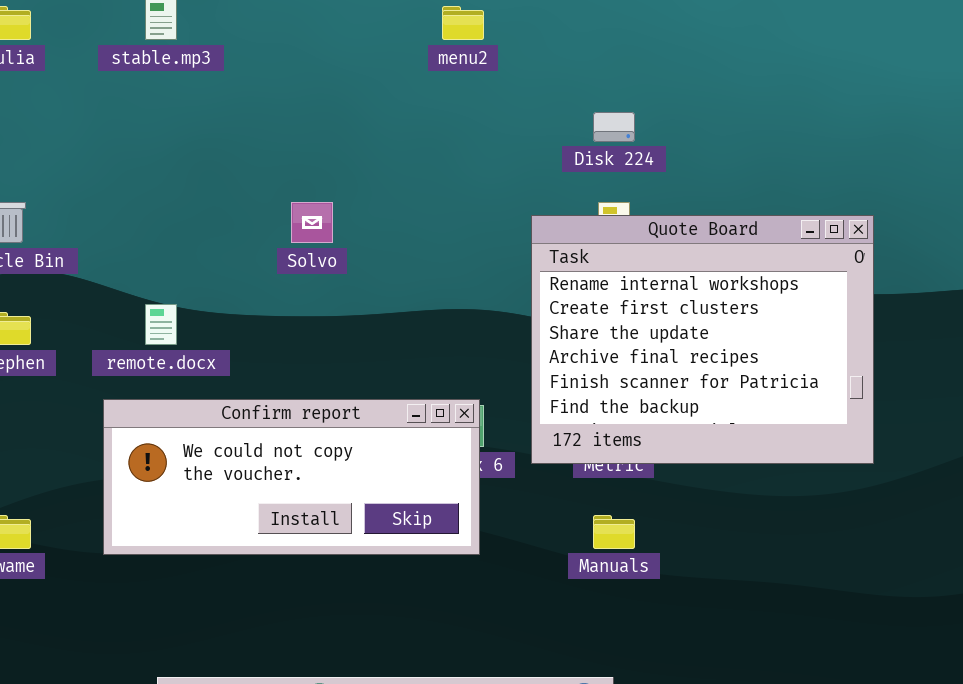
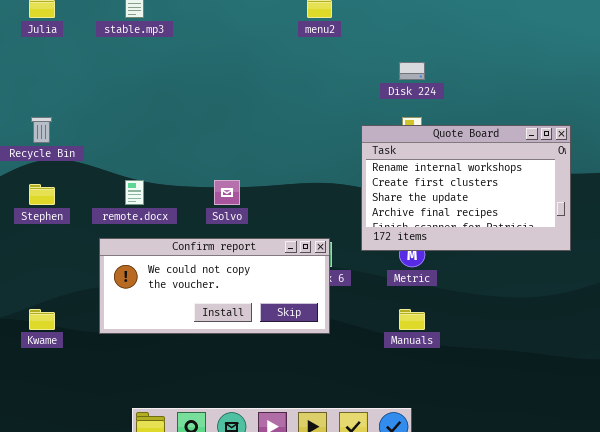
Solvo: [291,202,333,243] -> [214,180,240,205], moved
Quote Board: [531,215,874,464] -> [361,125,571,251], resized

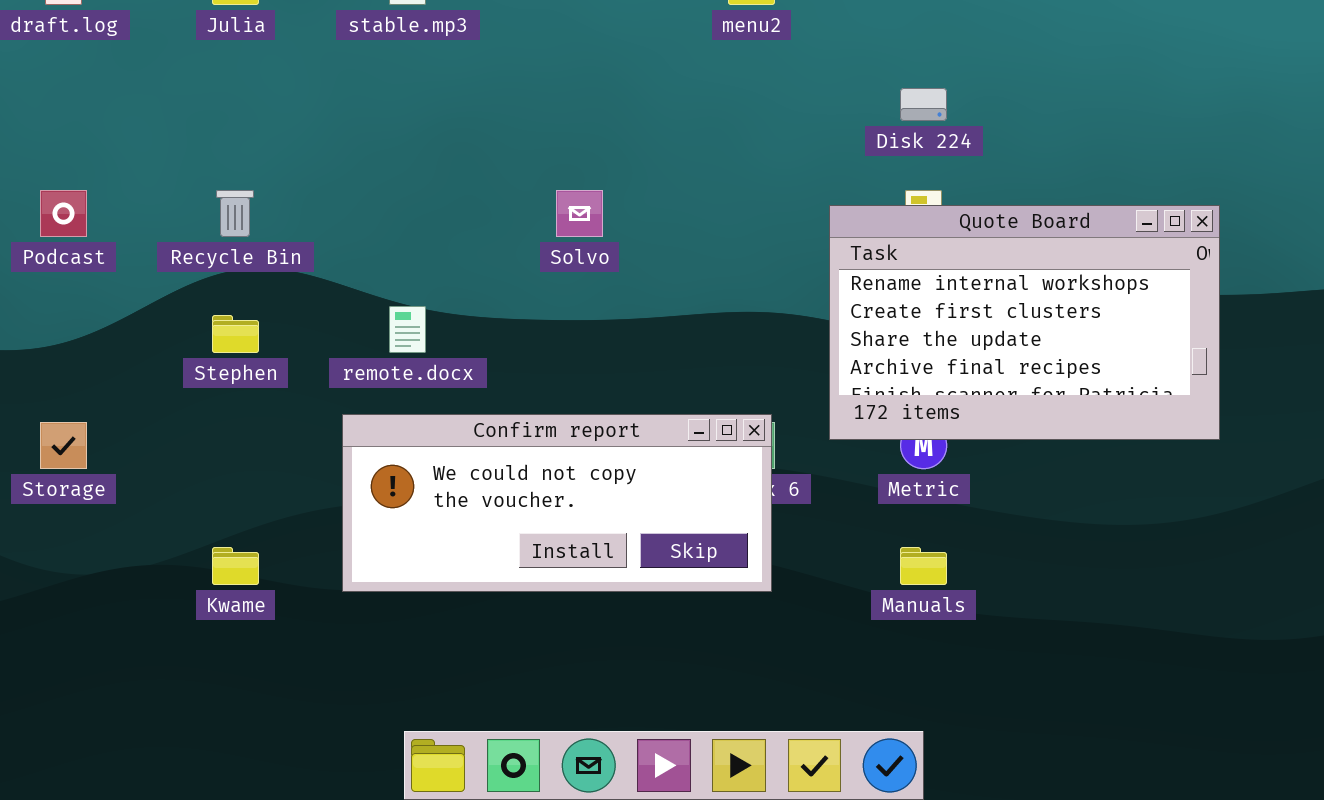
Solvo: [214,180,240,205] -> [556,190,603,237], moved

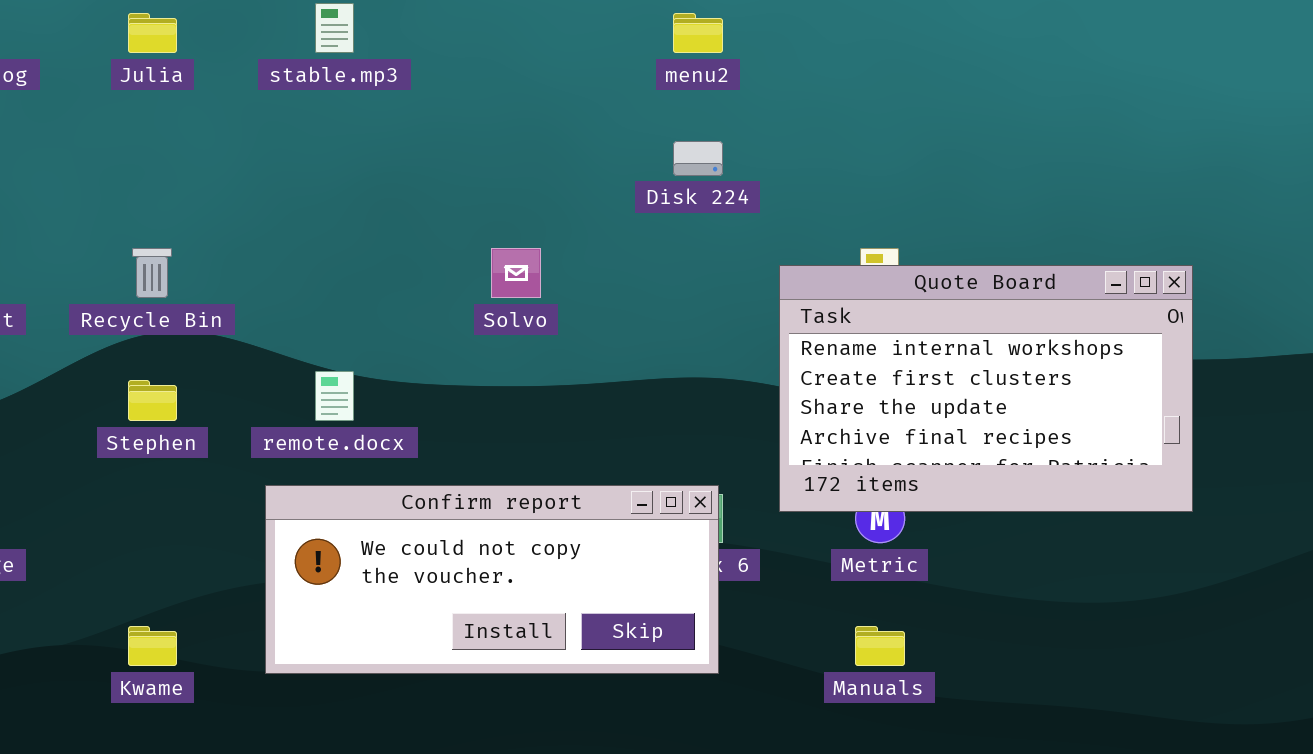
Disk 224: [900,88,947,121] -> [673,141,723,176], moved

